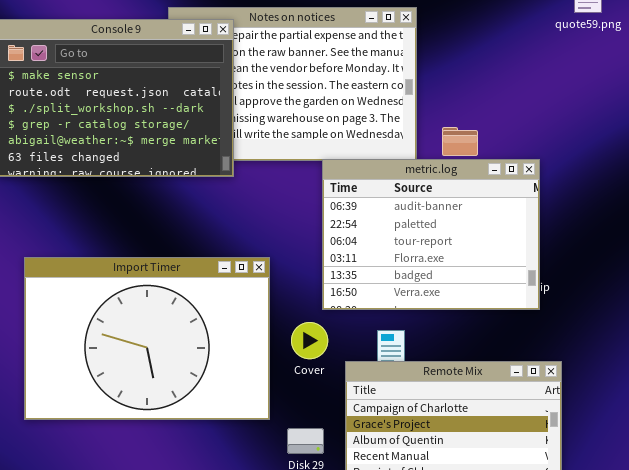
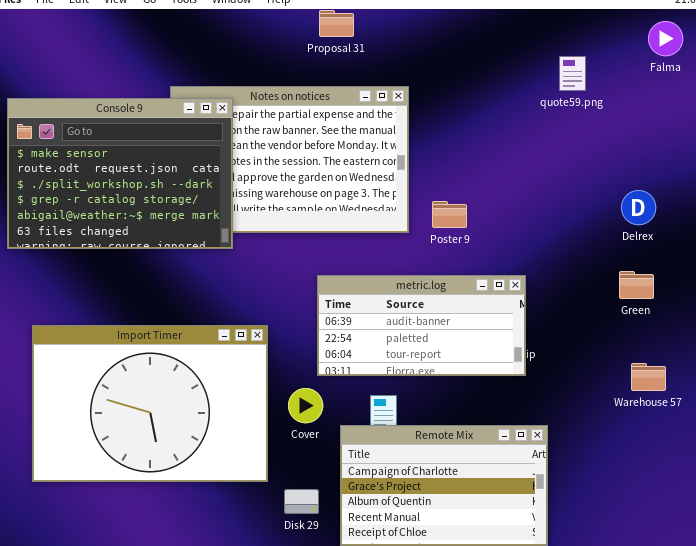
metric.log: [322,159,540,310] -> [317,275,526,376], resized

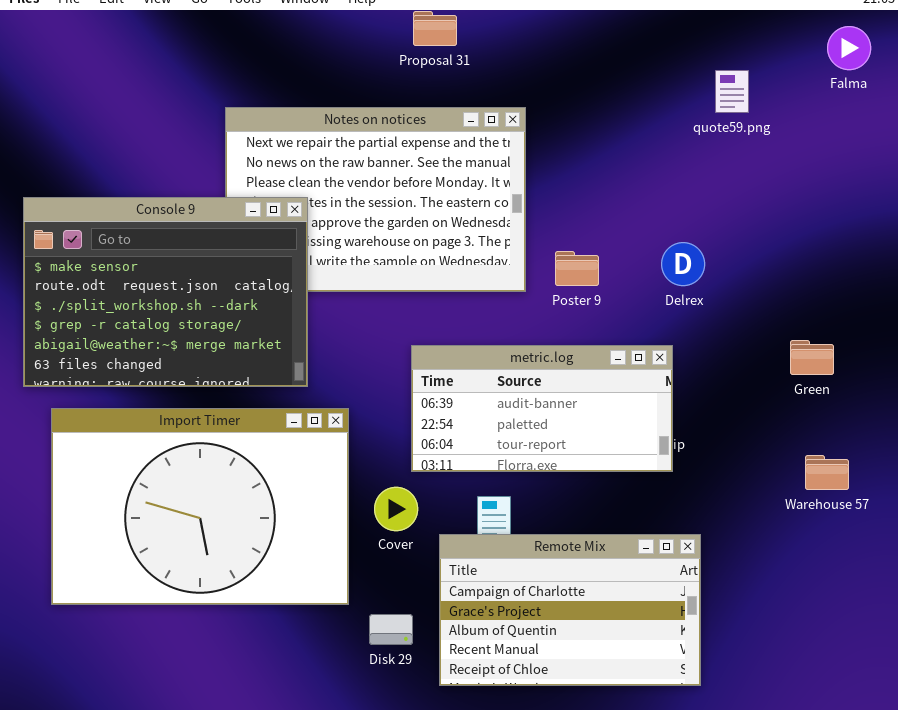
Console 9: [7,98,233,249] -> [23,197,308,387], moved
Delrex: [621,190,656,225] -> [661,242,705,286], moved

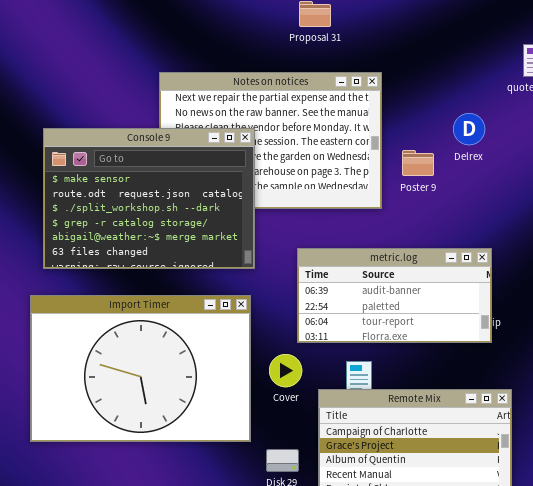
Console 9: [23,197,308,387] -> [43,128,255,269], moved
Delrex: [661,242,705,286] -> [453,113,485,145], moved
Poster 9: [555,251,599,286] -> [402,150,434,176], moved

